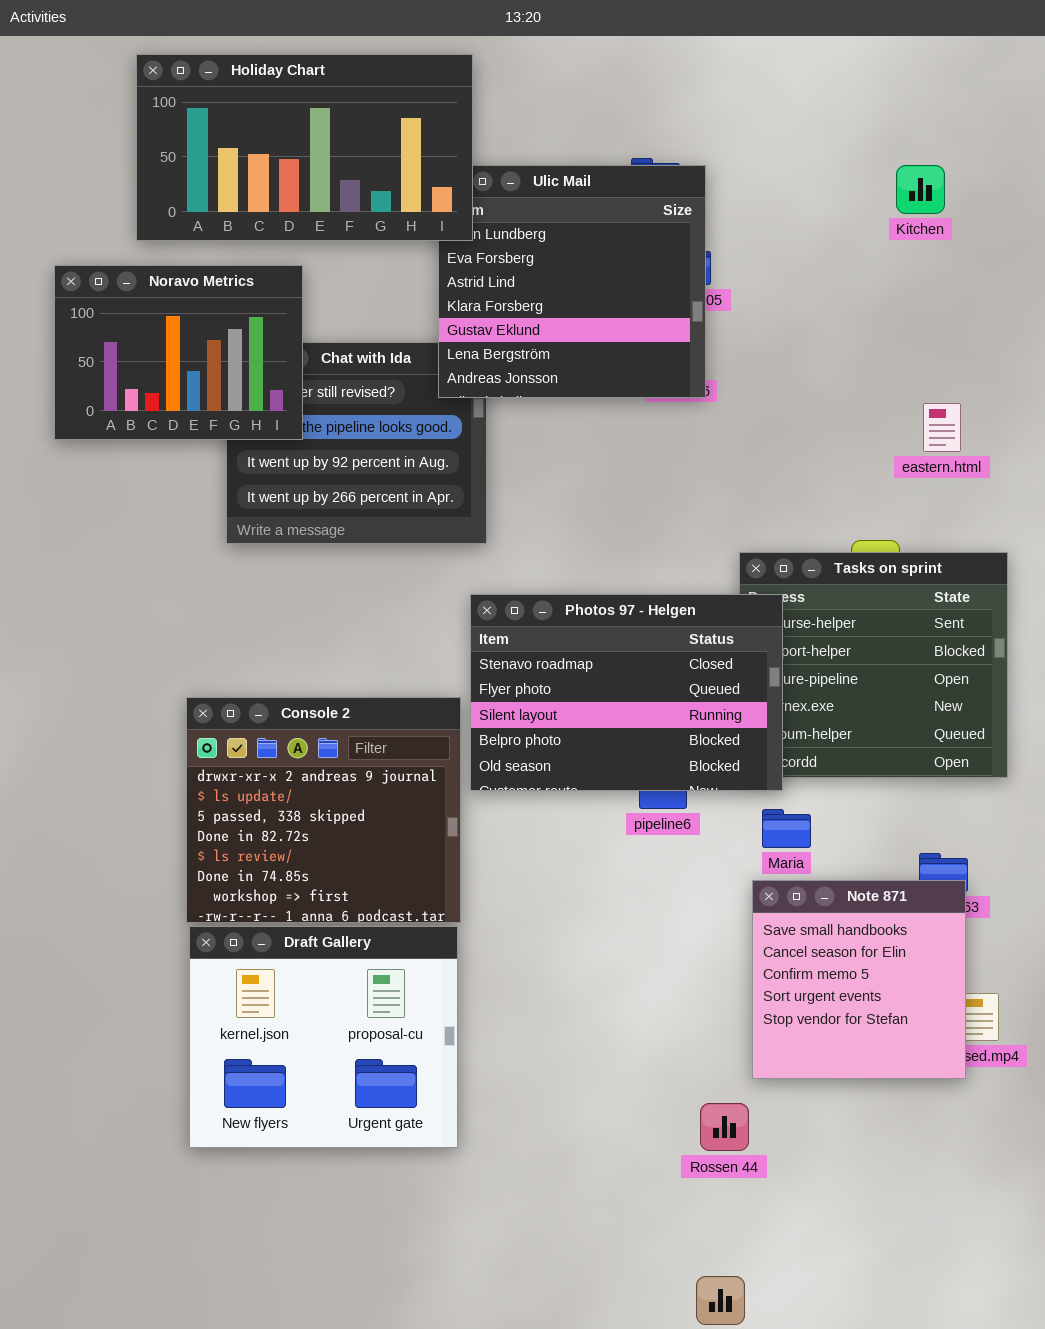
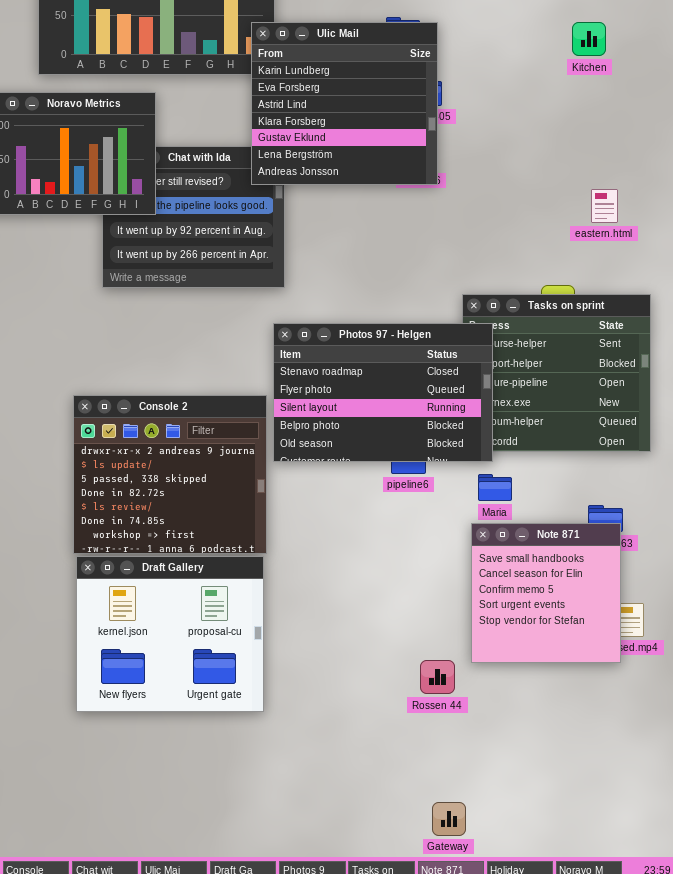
Ulic Mail: [438,165,706,398] -> [251,22,438,185], raised
Rossen 44: [700,1103,749,1151] -> [420,660,455,694], moved

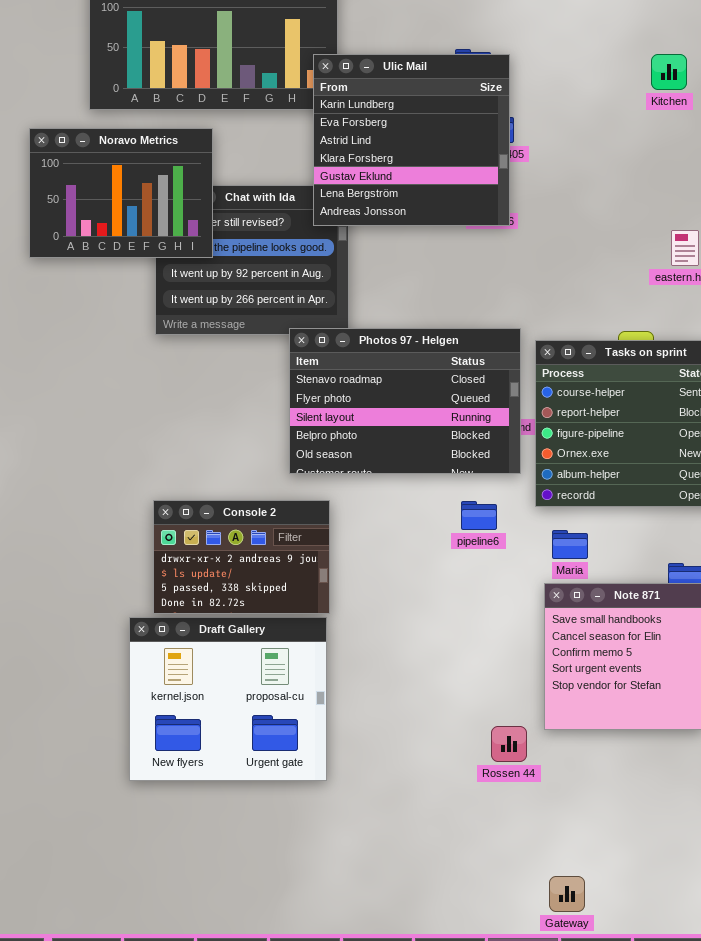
Photos 97 - Helgen: [273,323,493,462] -> [289,328,521,474], moved
Console 2: [73,395,267,554] -> [153,500,330,614], resized
Gateway: [432,802,466,836] -> [549,876,585,912], moved

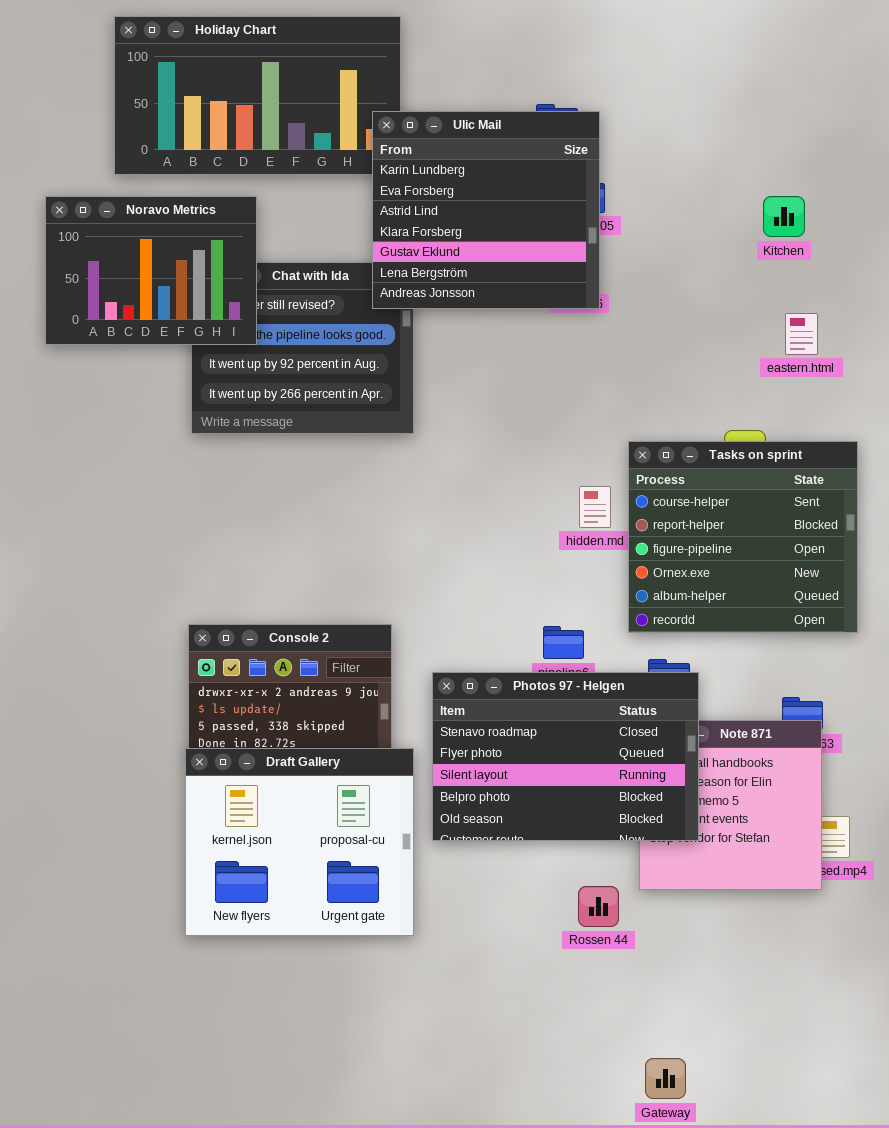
Kitchen: [651,54,687,90] -> [763,196,805,237], moved
Photos 97 - Helgen: [289,328,521,474] -> [432,672,699,841], moved
Draft Gallery: [129,617,327,781] -> [185,748,414,936], moved

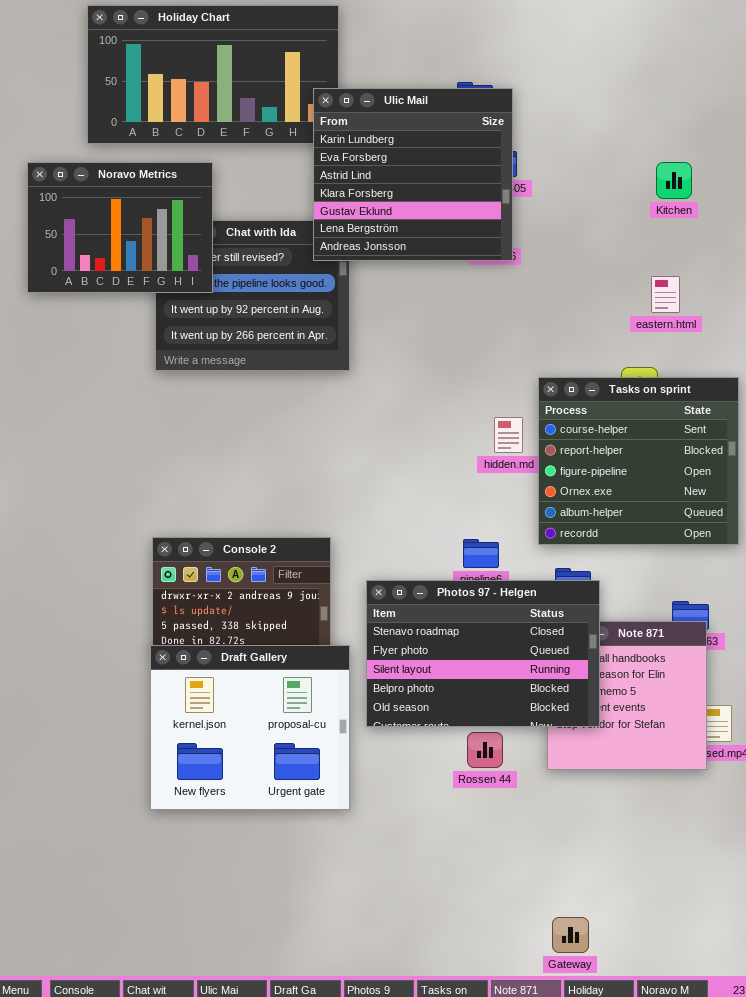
eastern.html: [785,313,818,355] -> [651,276,680,313], moved
Rossen 44: [578,886,619,927] -> [467,732,503,768], moved

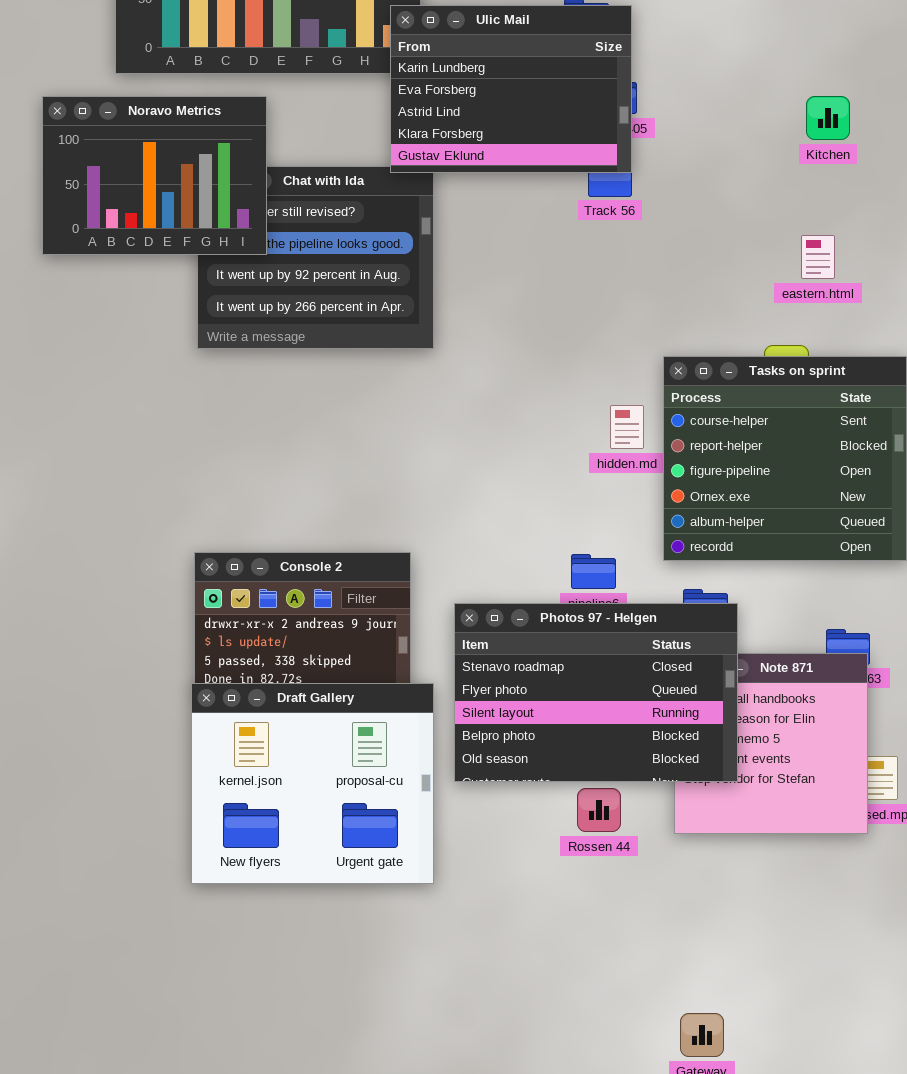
Ulic Mail: [313,88,513,261] -> [390,5,632,173], resized

